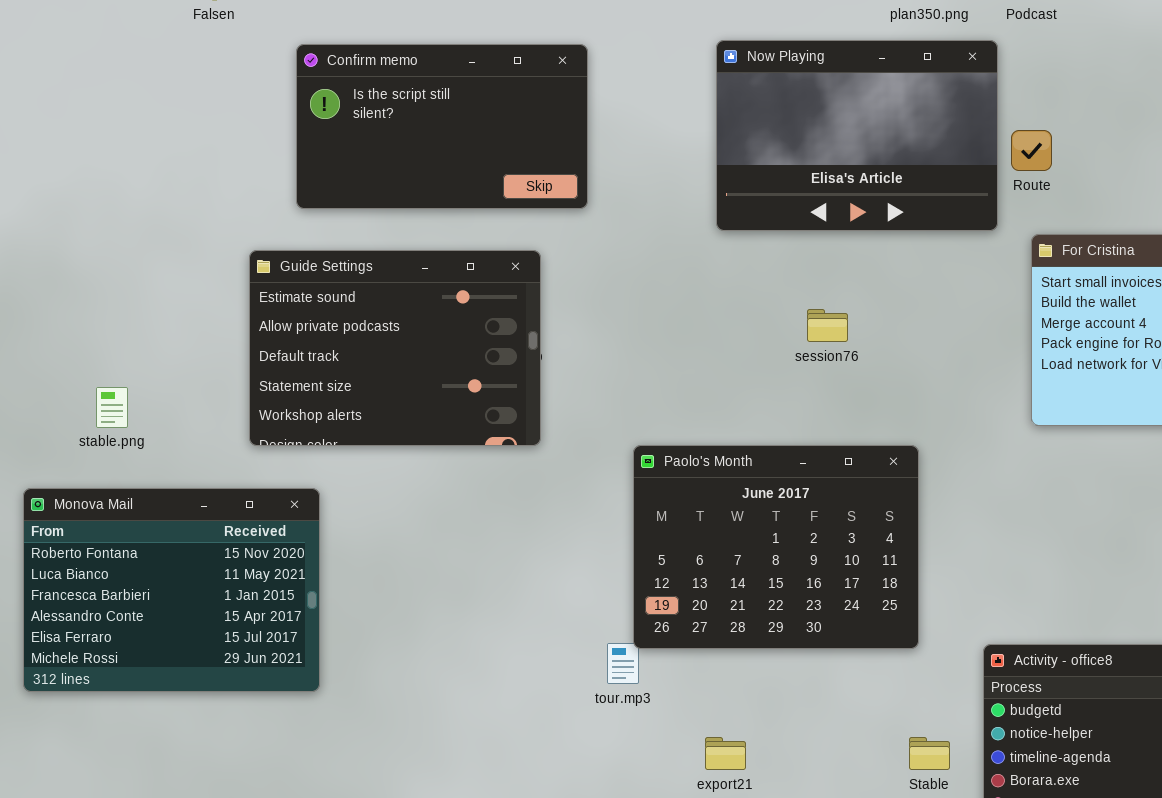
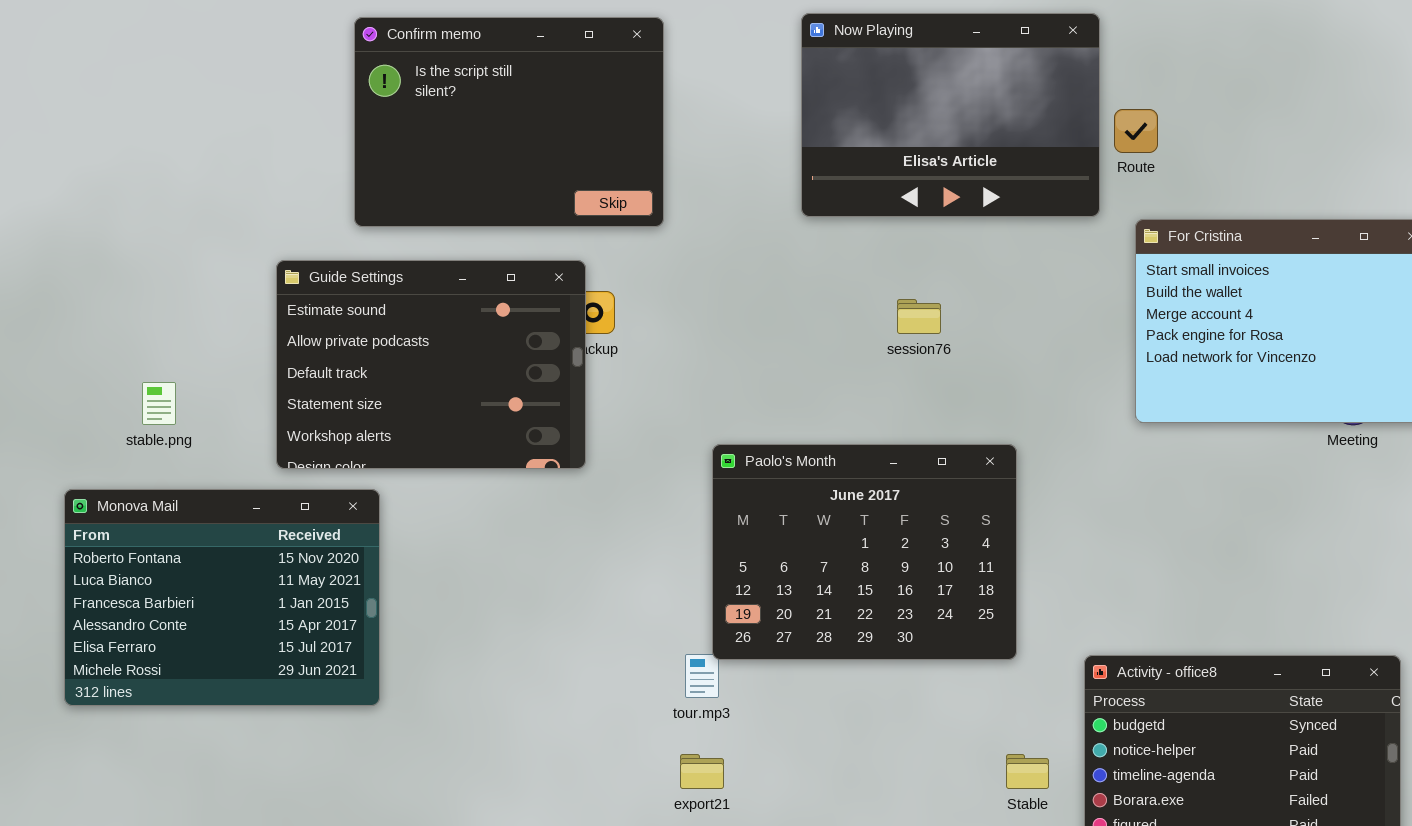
Confirm memo: [296,44,588,209] -> [354,17,664,227], resized
Guide Settings: [249,250,541,446] -> [276,260,586,469], moved
export21: [705,737,746,770] -> [680,754,724,789], moved

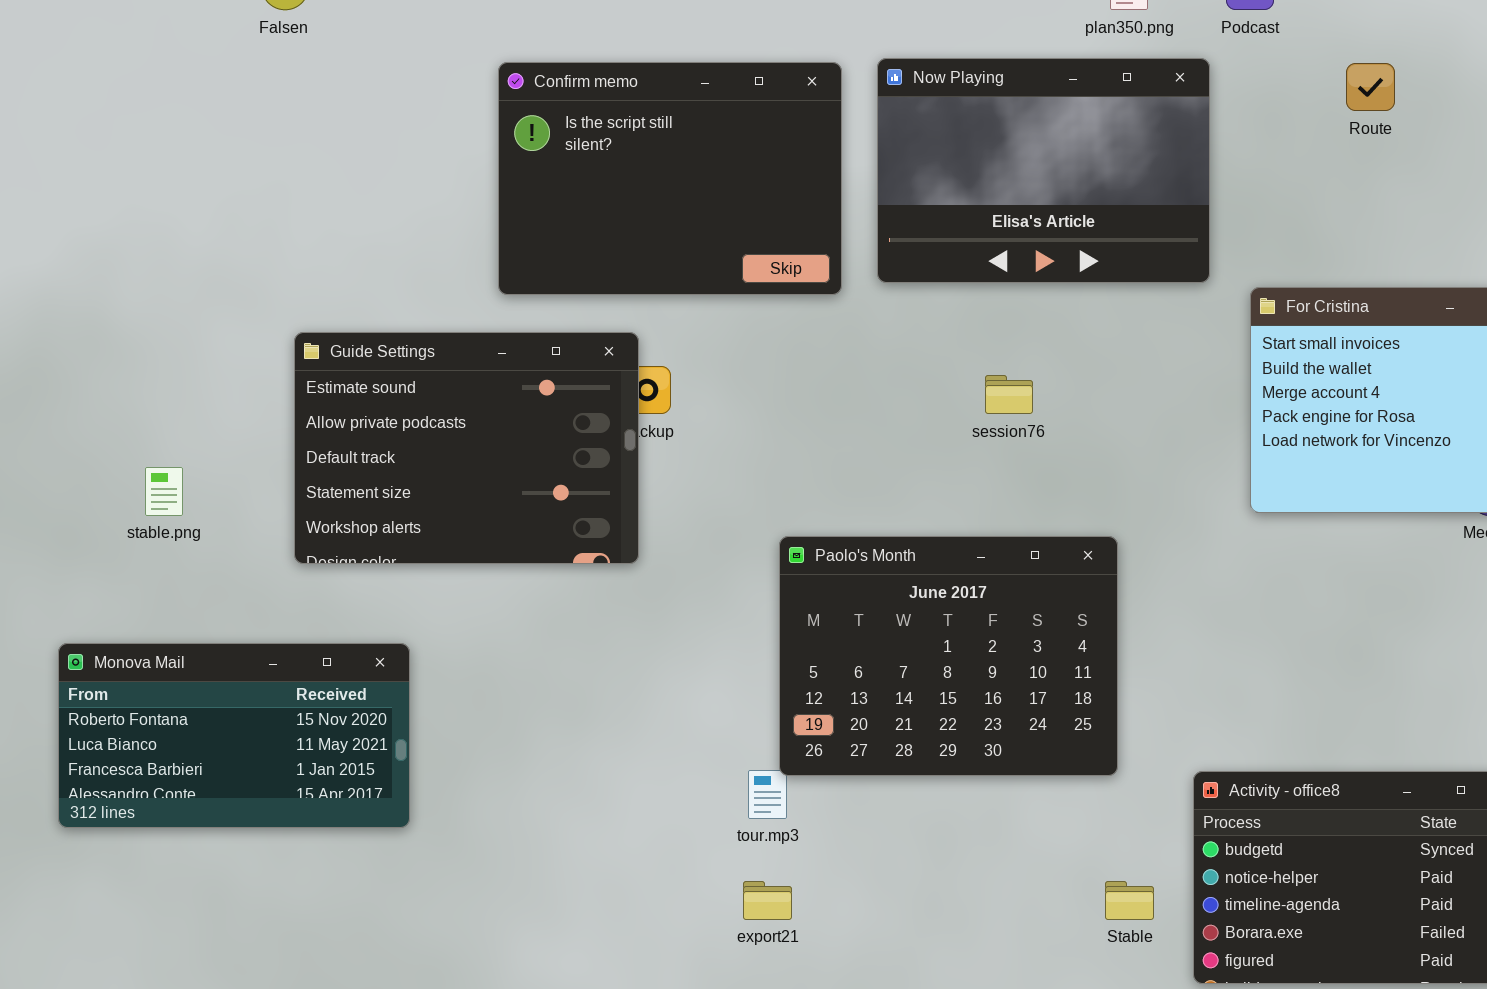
Confirm memo: [354,17,664,227] -> [498,62,842,295], moved
Route: [1114,109,1158,153] -> [1346,63,1395,111], moved
Monova Mail: [64,489,380,706] -> [58,643,410,828], resized

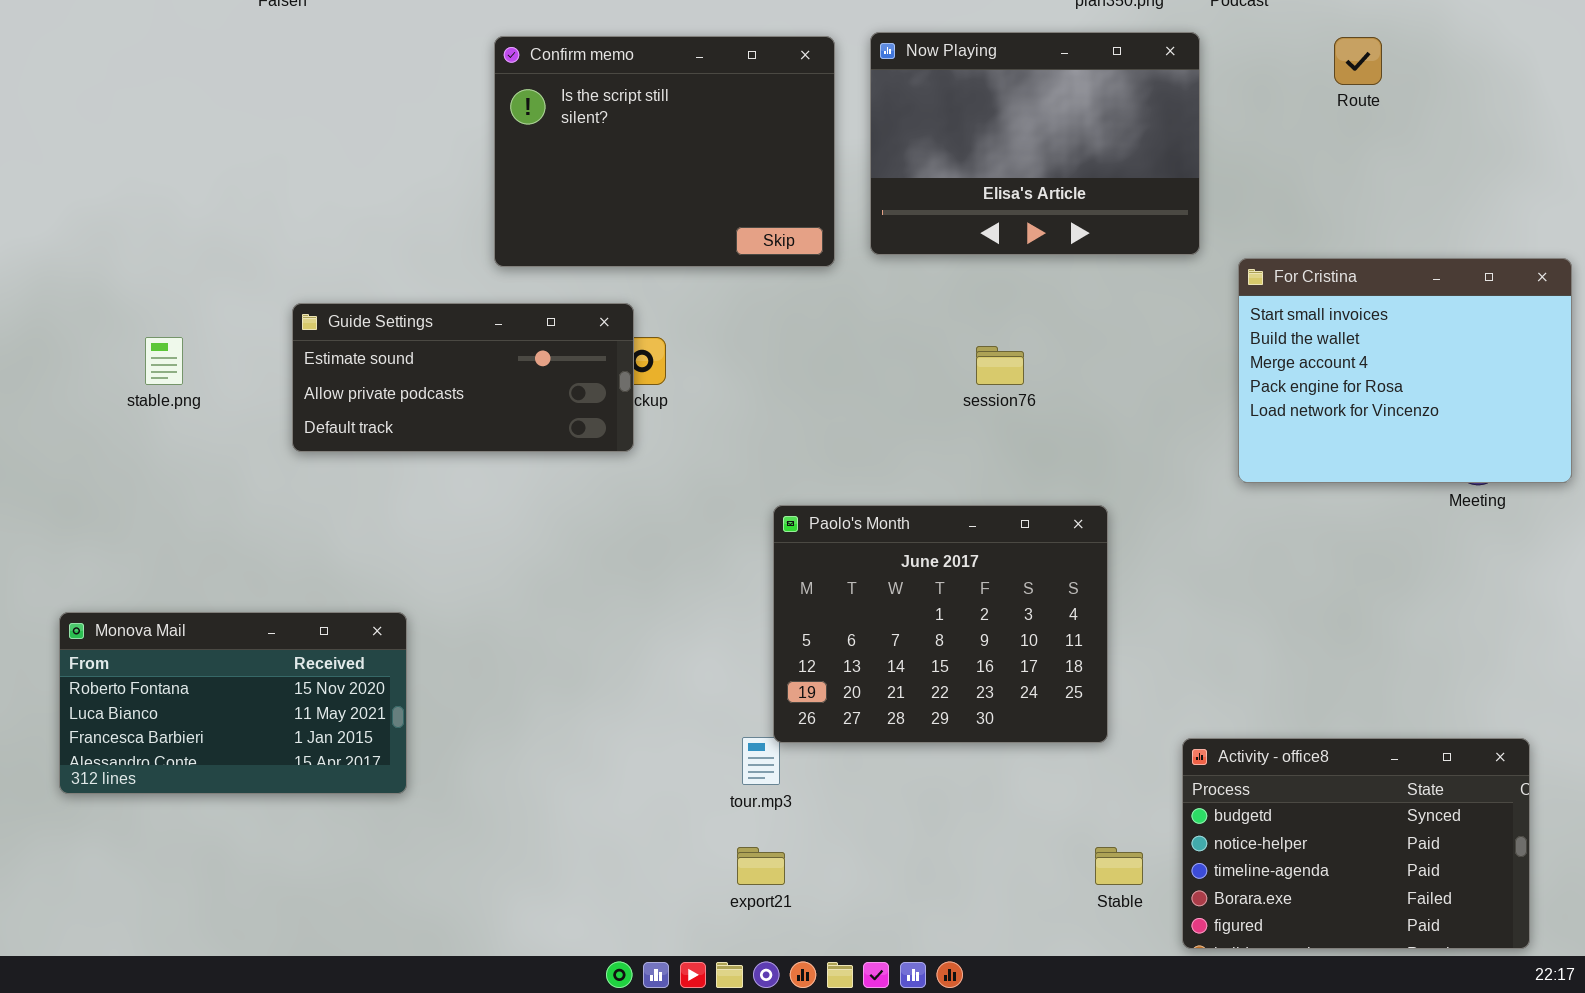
Guide Settings: [294,332,639,564] -> [292,303,634,452], resized
stable.png: [145,467,183,516] -> [145,337,183,385], moved

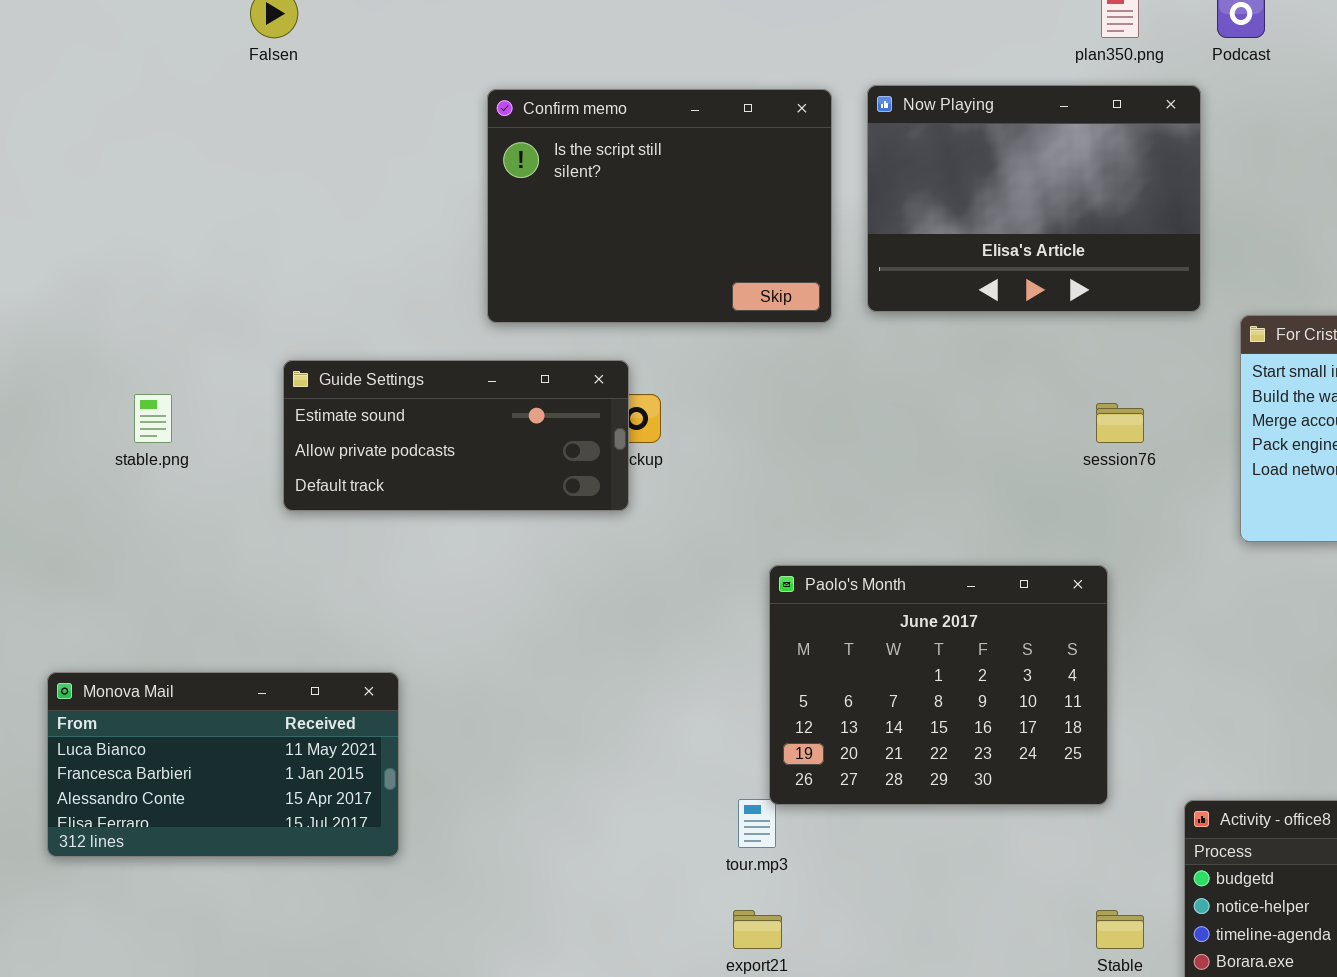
session76: [976,346,1024,385] -> [1096,403,1144,443], moved
Monova Mail: [59,612,407,794] -> [47,672,399,857], scrolled down 1 row

